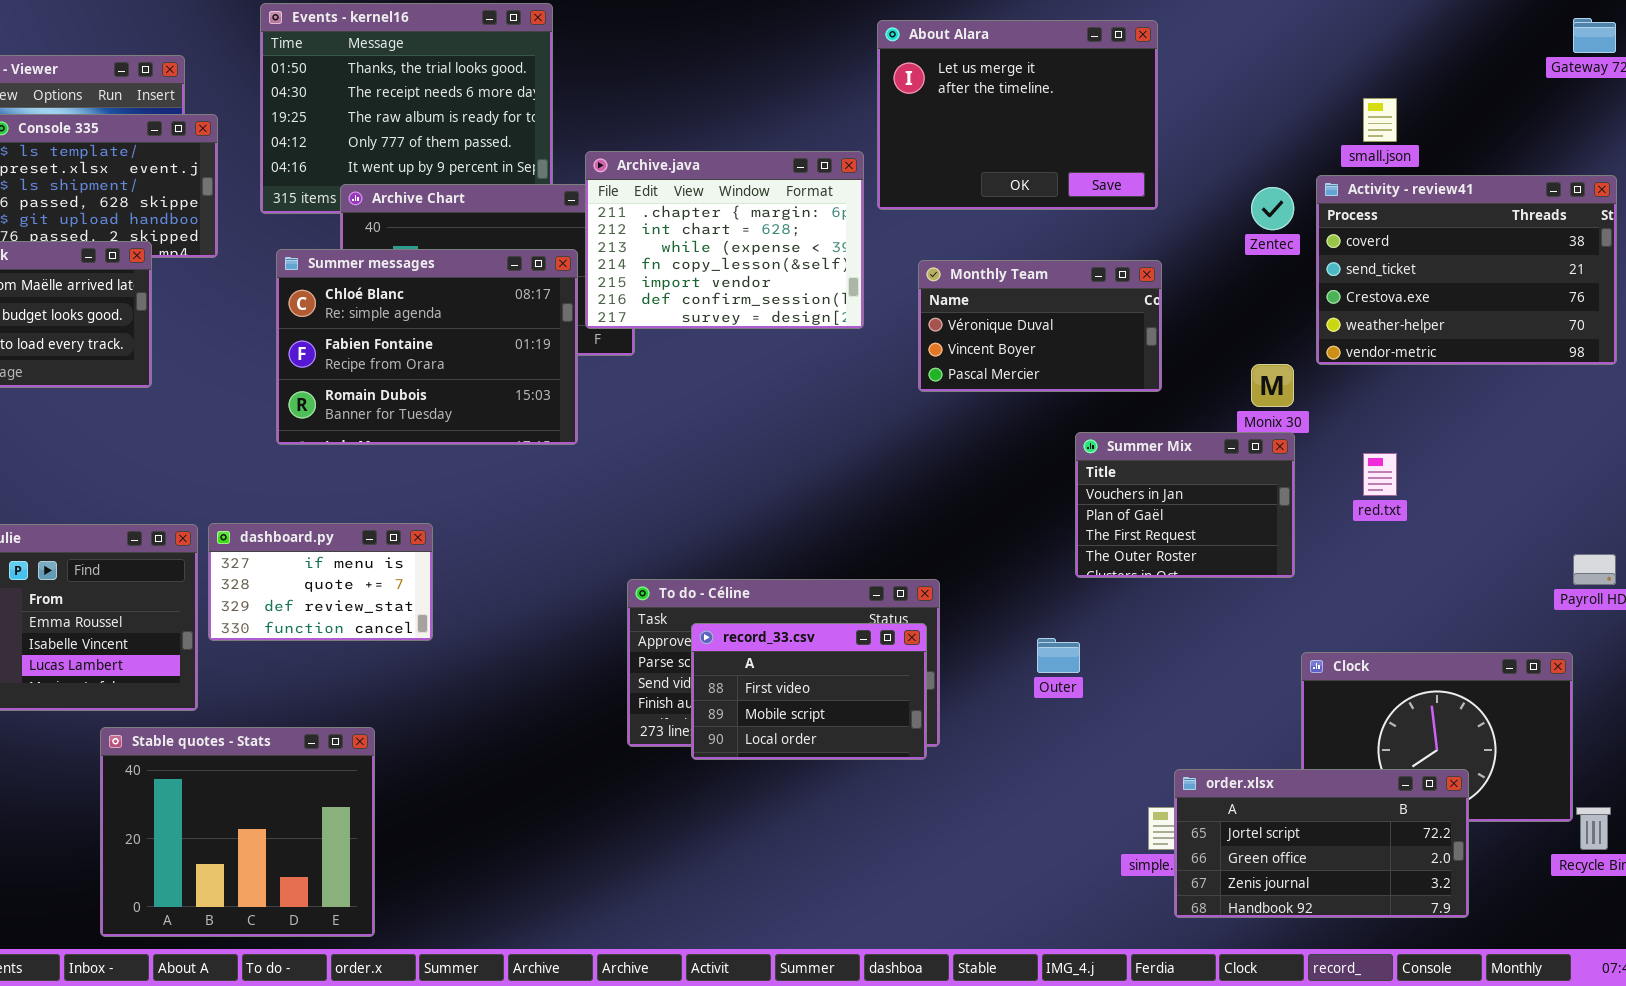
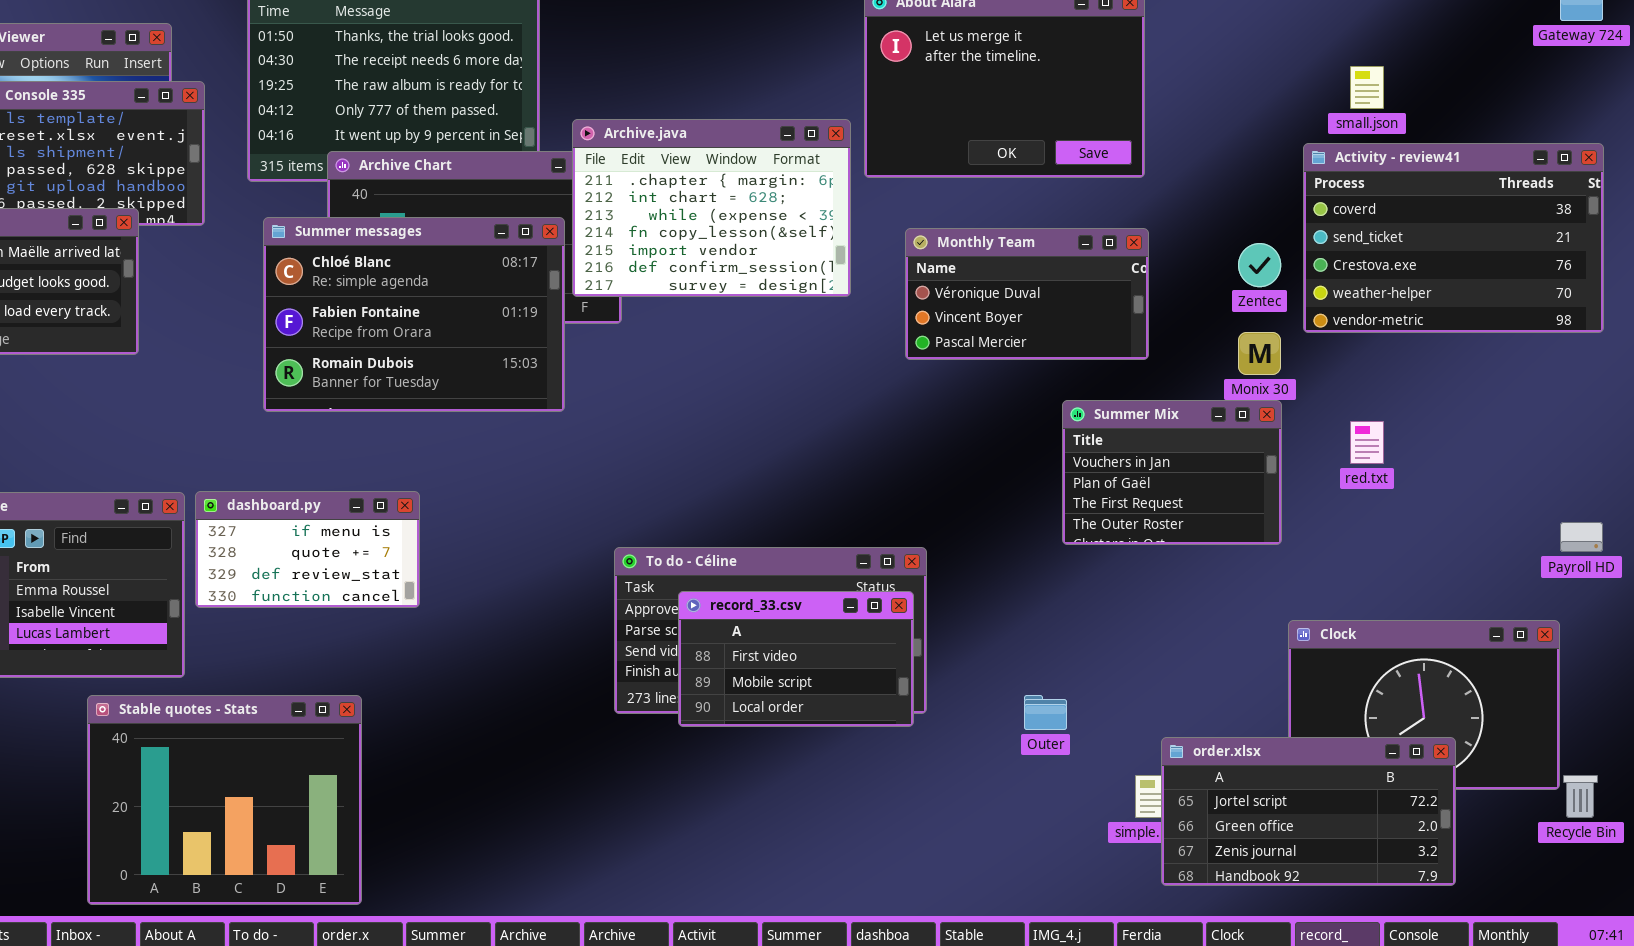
Zentec: [1251,187,1294,230] -> [1238,243,1281,287], moved
Outer: [1037,638,1080,673] -> [1024,695,1067,730], moved

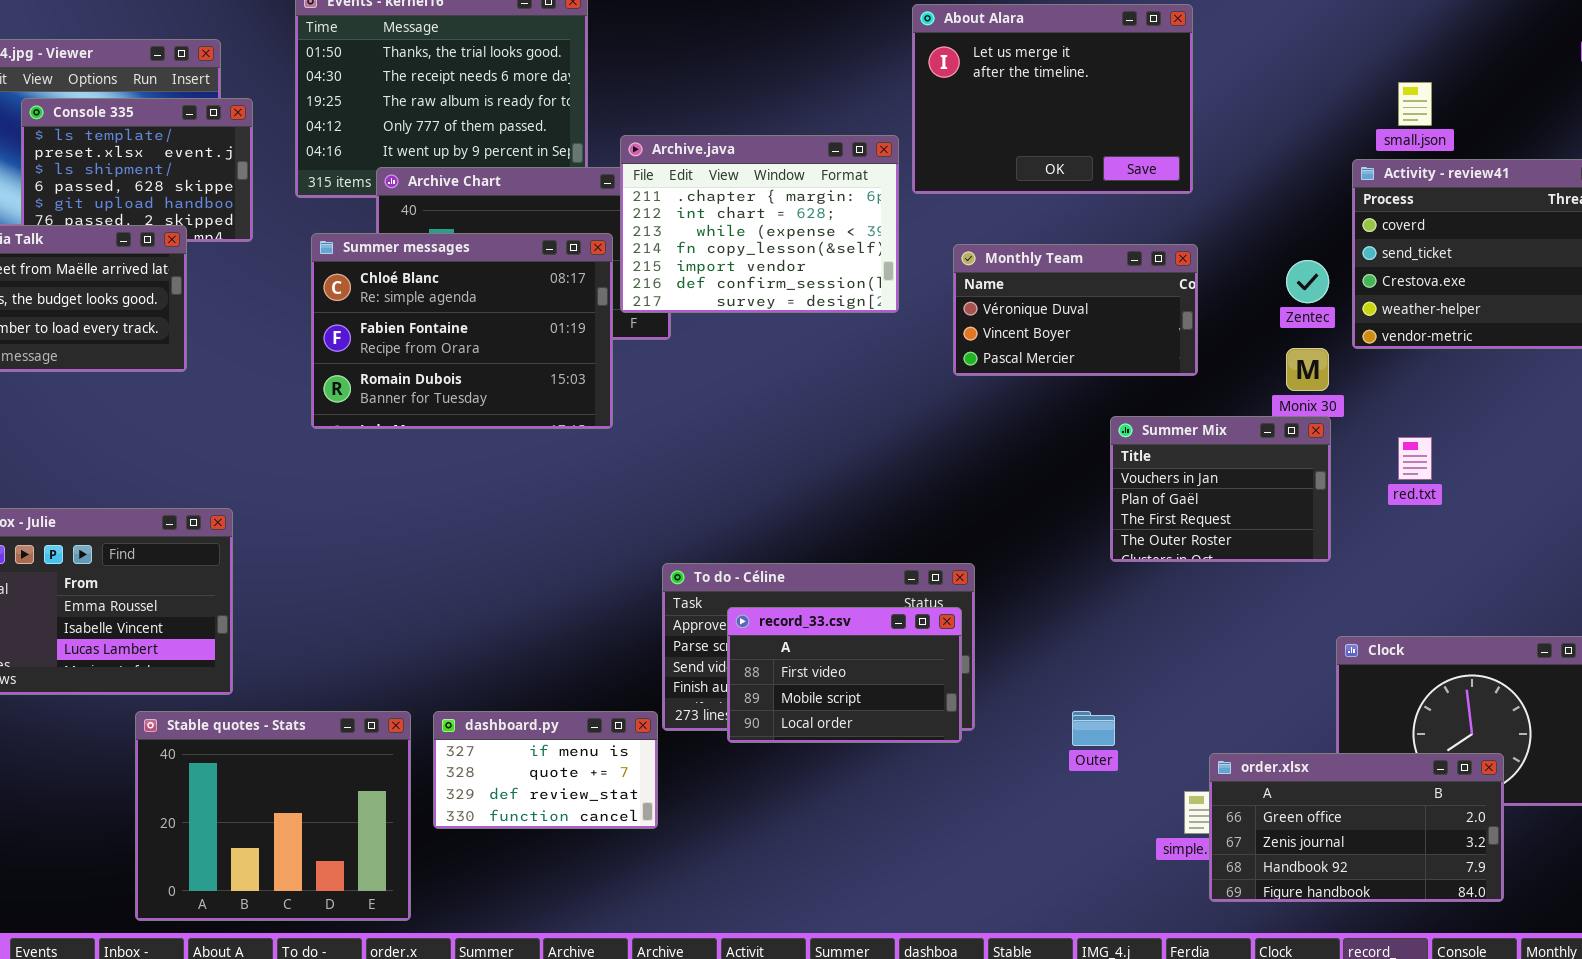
dashboard.py: [195,491,420,608] -> [433,711,658,829], moved
order.xlsx: [1161,737,1456,886] -> [1209,753,1504,902], scrolled down 1 row

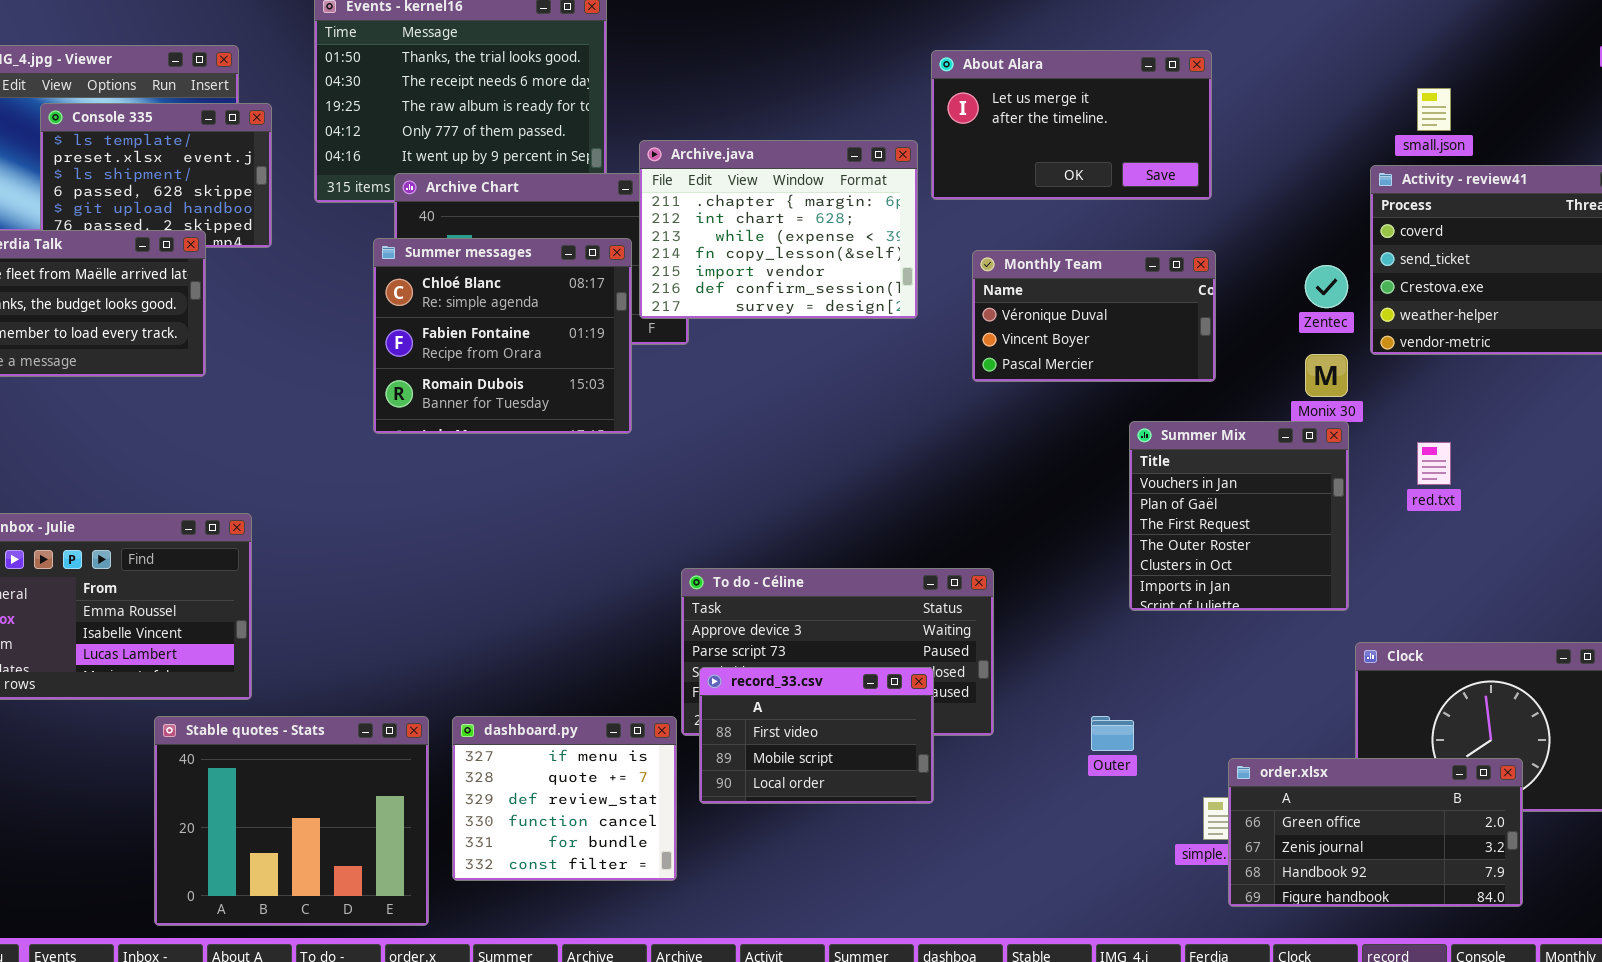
About Alara: [912,4,1193,194] -> [931,50,1212,200], resized
Summer messages: [311,233,613,429] -> [373,238,632,434], resized
Summer Mix: [1110,416,1331,562] -> [1129,421,1349,611], resized
record_33.csv: [727,607,962,743] -> [699,667,934,804], moved
dashboard.py: [433,711,658,829] -> [452,716,677,881], resized

